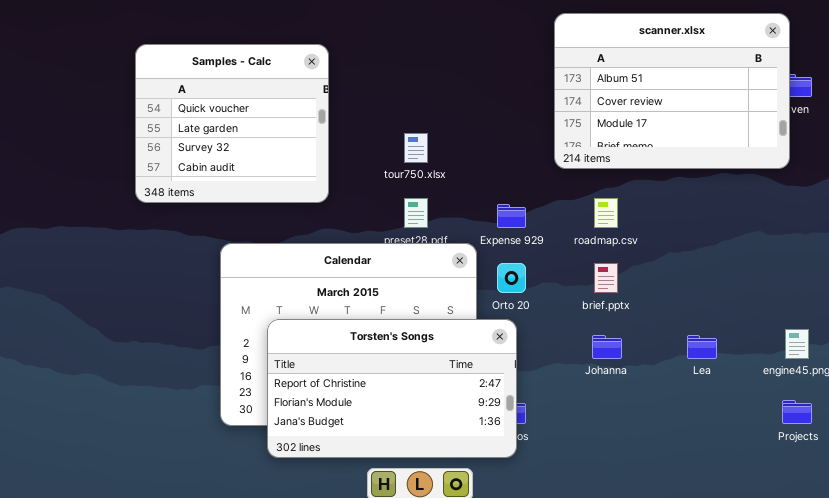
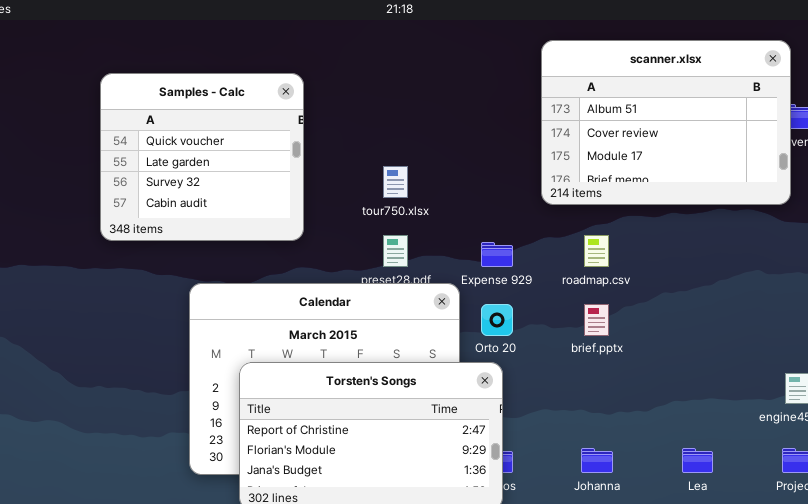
Johanna: [592,335,622,359] -> [581,448,613,473], moved
Lea: [687,335,717,359] -> [682,448,713,473], moved

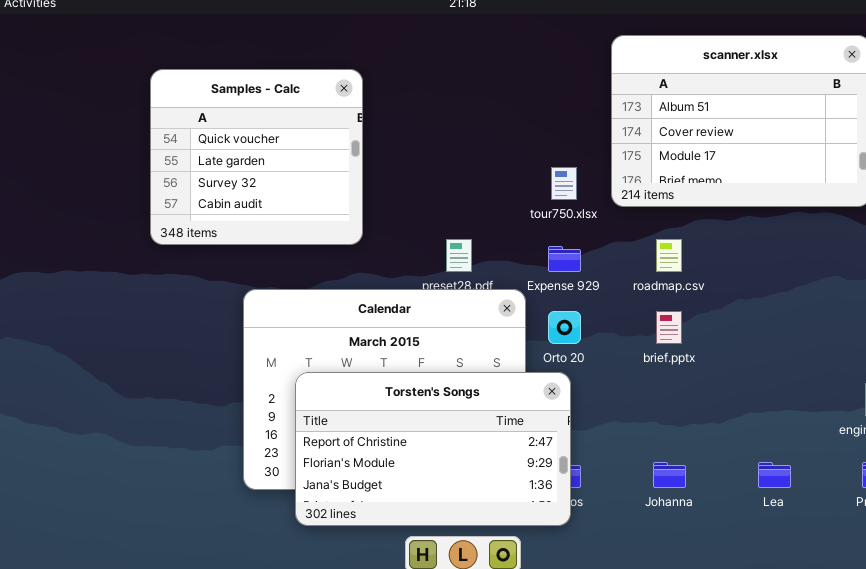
tour750.xlsx: [383,166,408,198] -> [551,167,577,200], moved

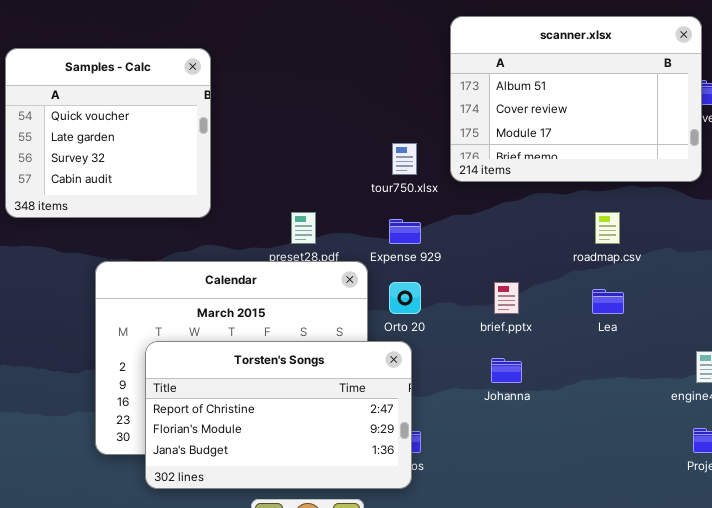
roadmap.csv: [656,239,682,272] -> [595,212,620,244], moved
Johanna: [653,462,686,488] -> [491,358,522,383], moved
Lea: [758,462,791,488] -> [592,289,624,314], moved

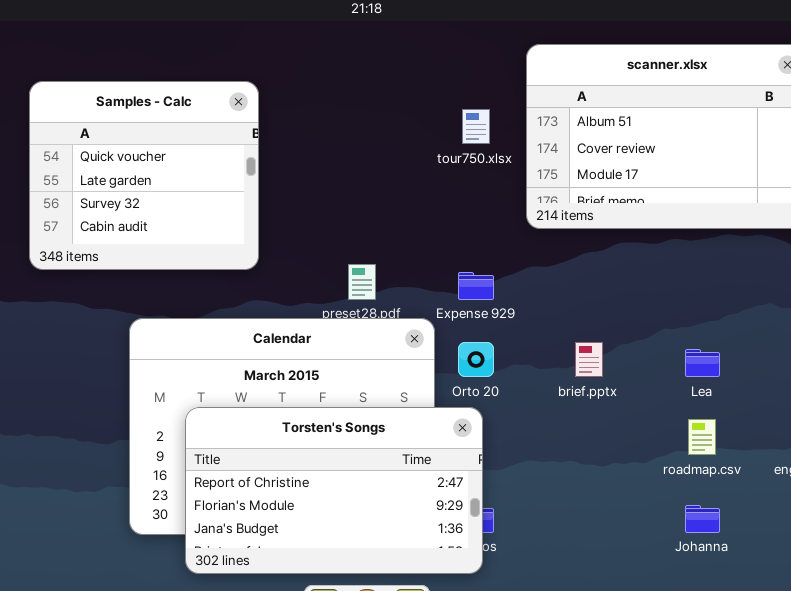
tour750.xlsx: [392,143,417,175] -> [462,109,490,144], moved
roadmap.csv: [595,212,620,244] -> [688,419,716,455], moved
Johanna: [491,358,522,383] -> [685,505,720,533], moved

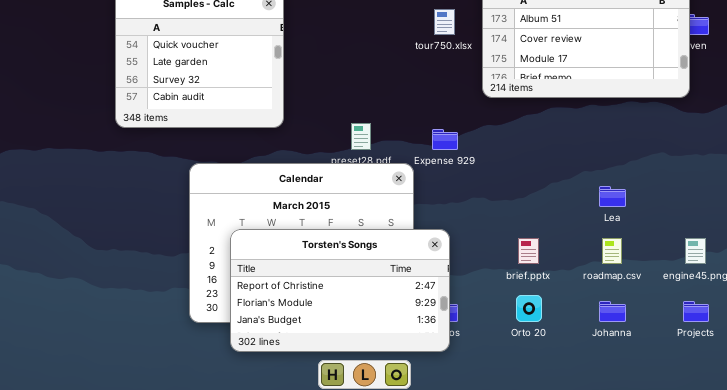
Orto 20: [458,342,494,377] -> [516,295,542,322], moved
brief.pptx: [575,342,603,377] -> [518,238,539,264], moved

